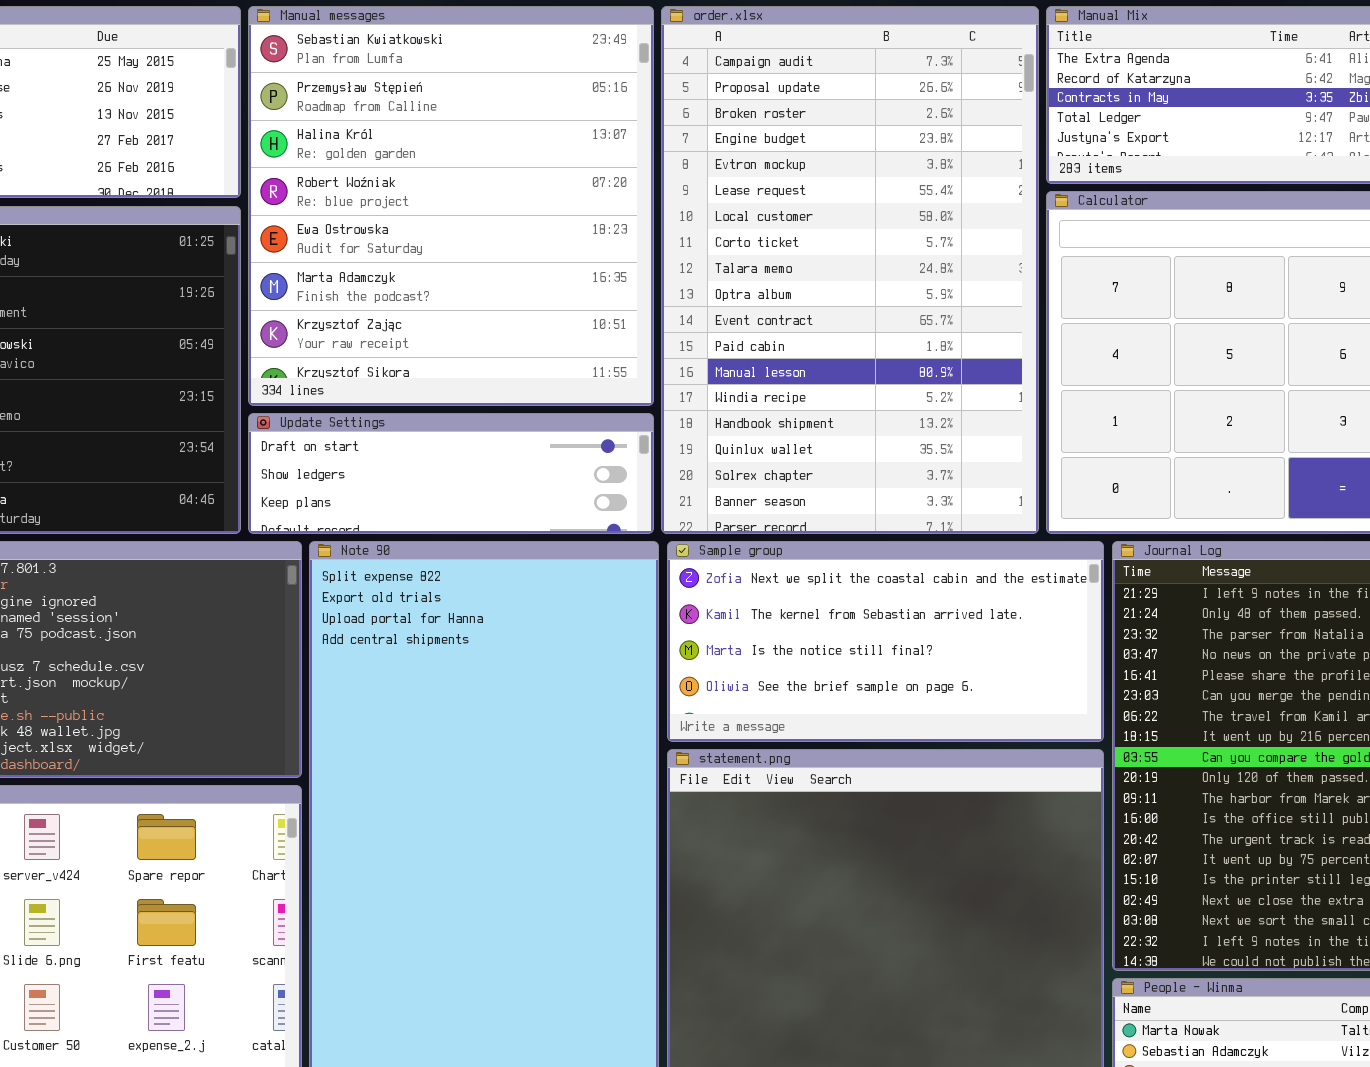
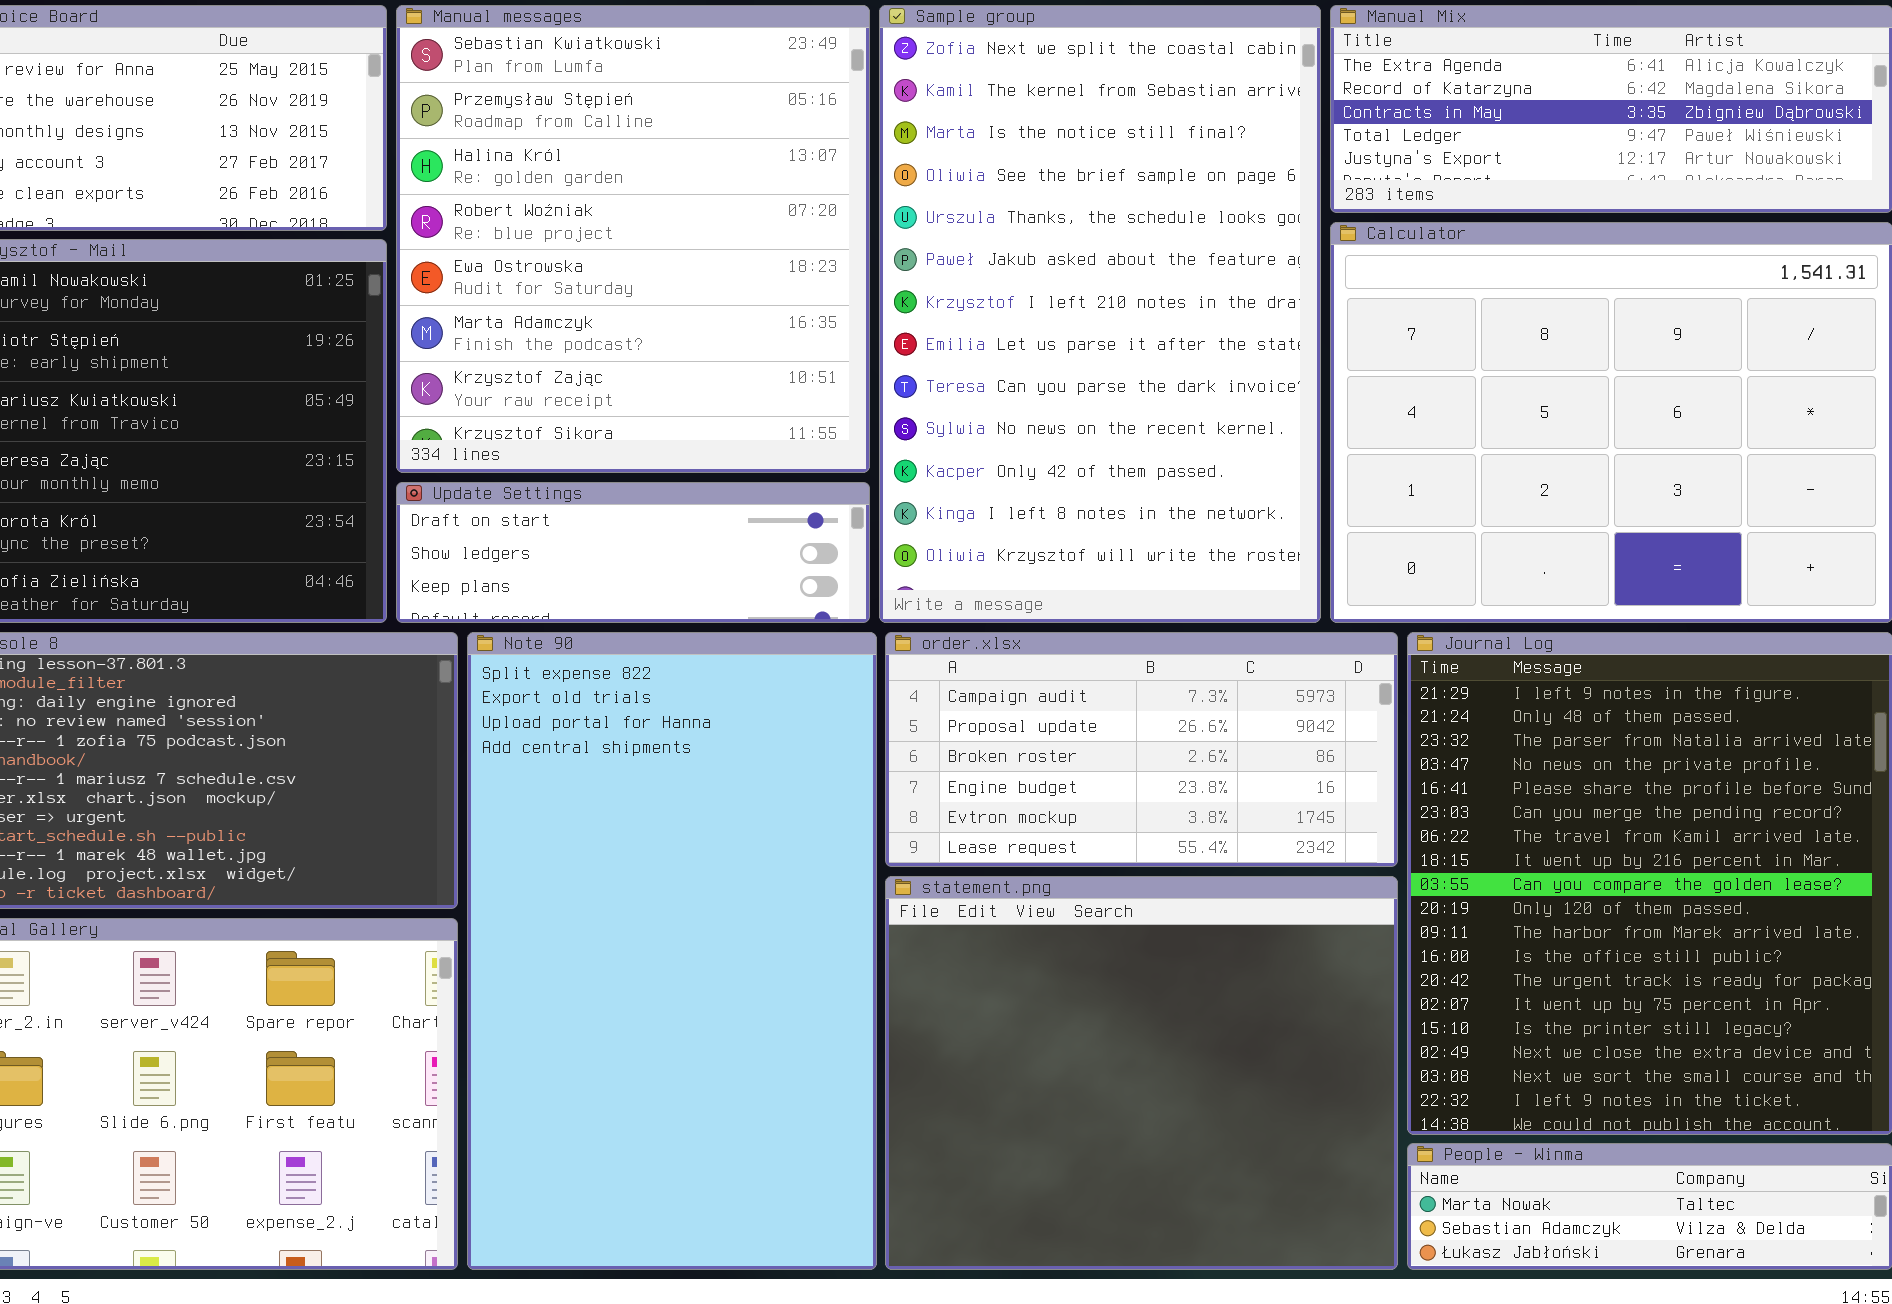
order.xlsx: [661,6,1039,534] -> [885,632,1398,867], moved, resized
Sample group: [667,541,1104,742] -> [879,5,1321,623], moved, resized

